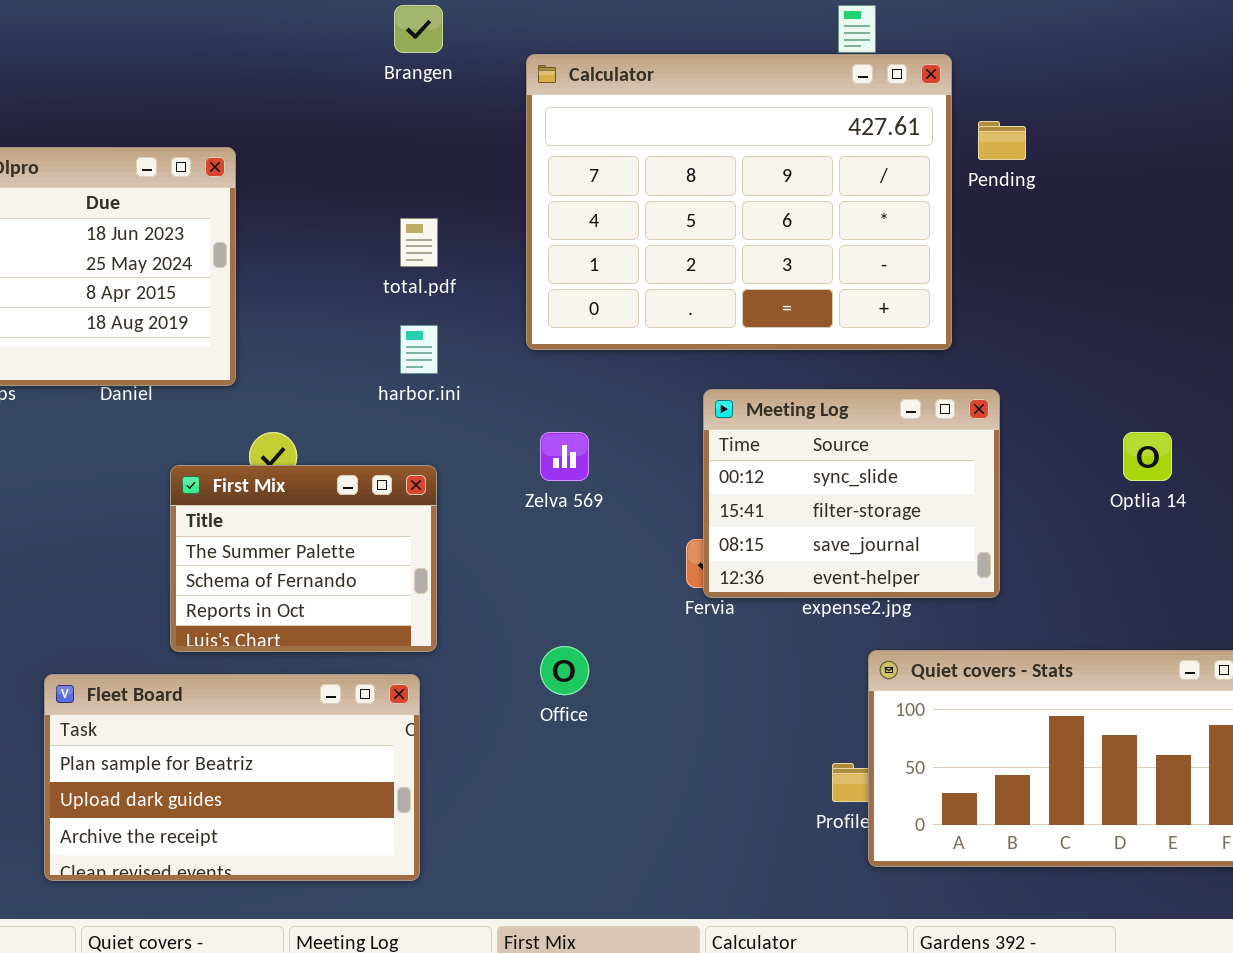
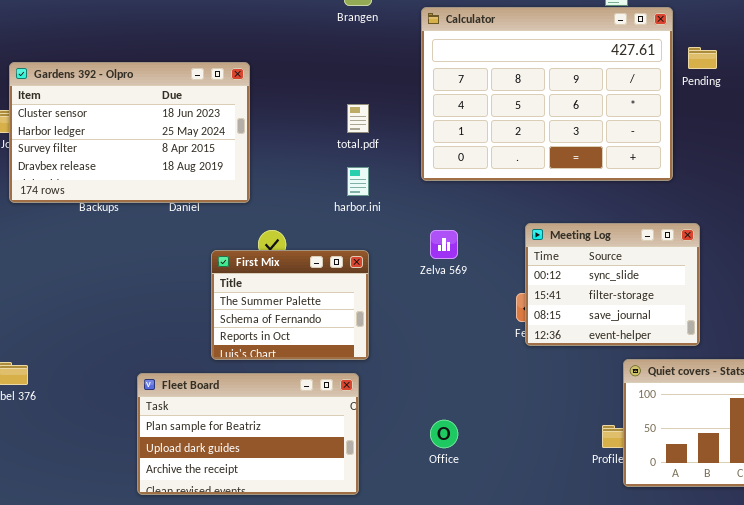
Meeting Log: [703,389,1000,598] -> [525,223,700,346], moved
Office: [540,646,589,695] -> [430,420,458,448], moved

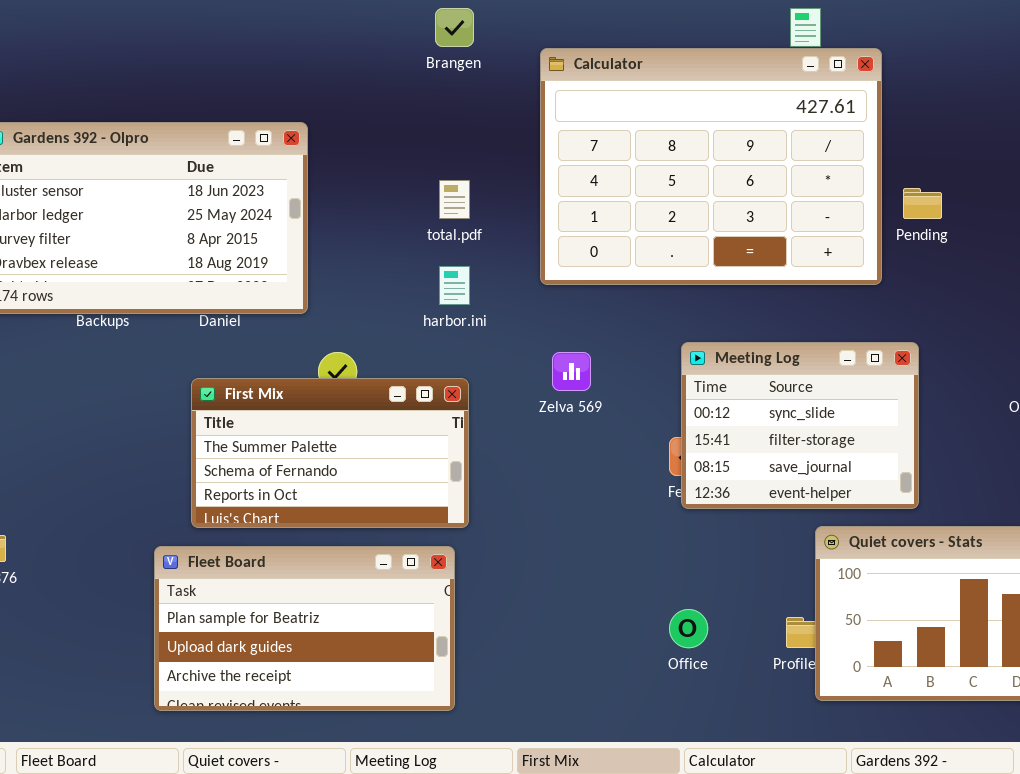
Pending: [688,47,717,69] -> [903,188,942,219], moved
First Mix: [211,250,369,360] -> [191,378,469,528], resized
Office: [430,420,458,448] -> [669,609,708,648], moved

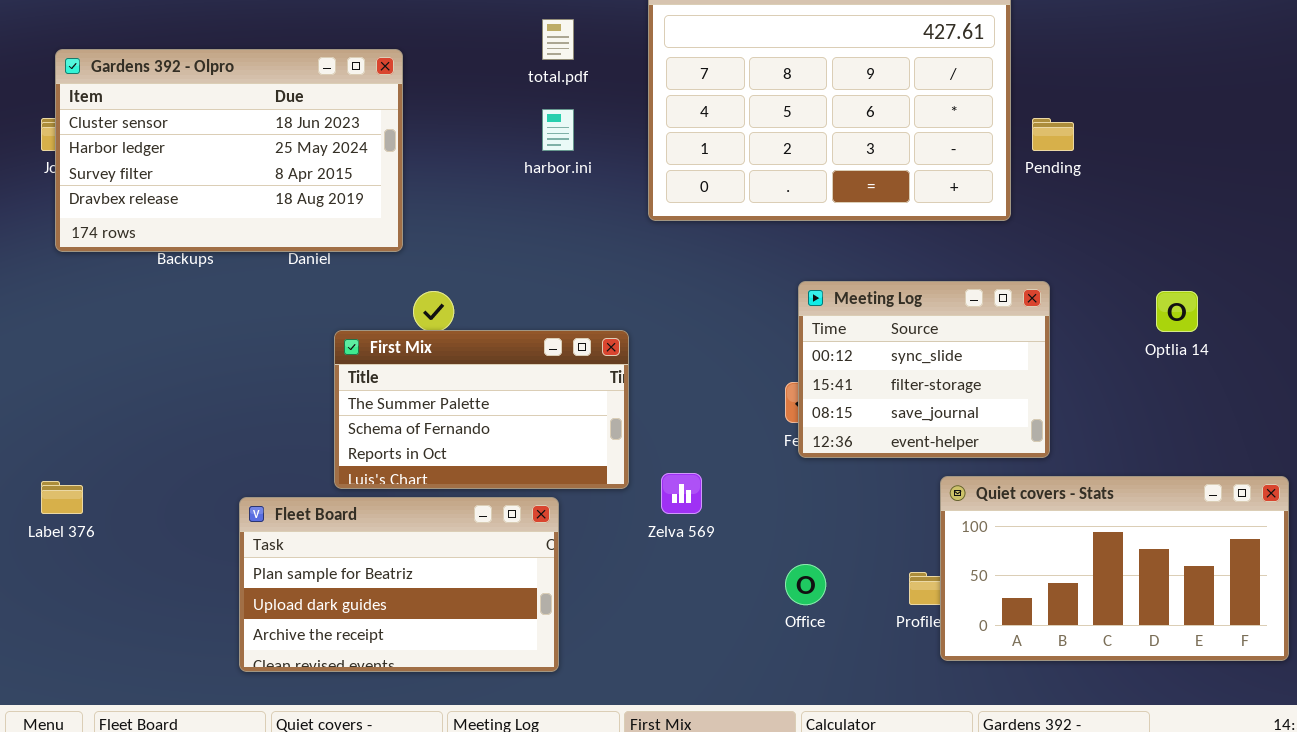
total.pdf: [439,180,470,219] -> [542,19,574,60], moved
harbor.ini: [439,266,470,305] -> [542,109,574,151], moved
Zelva 569: [552,352,591,391] -> [661,473,702,514], moved
First Mix: [191,378,469,528] -> [334,330,629,489], moved

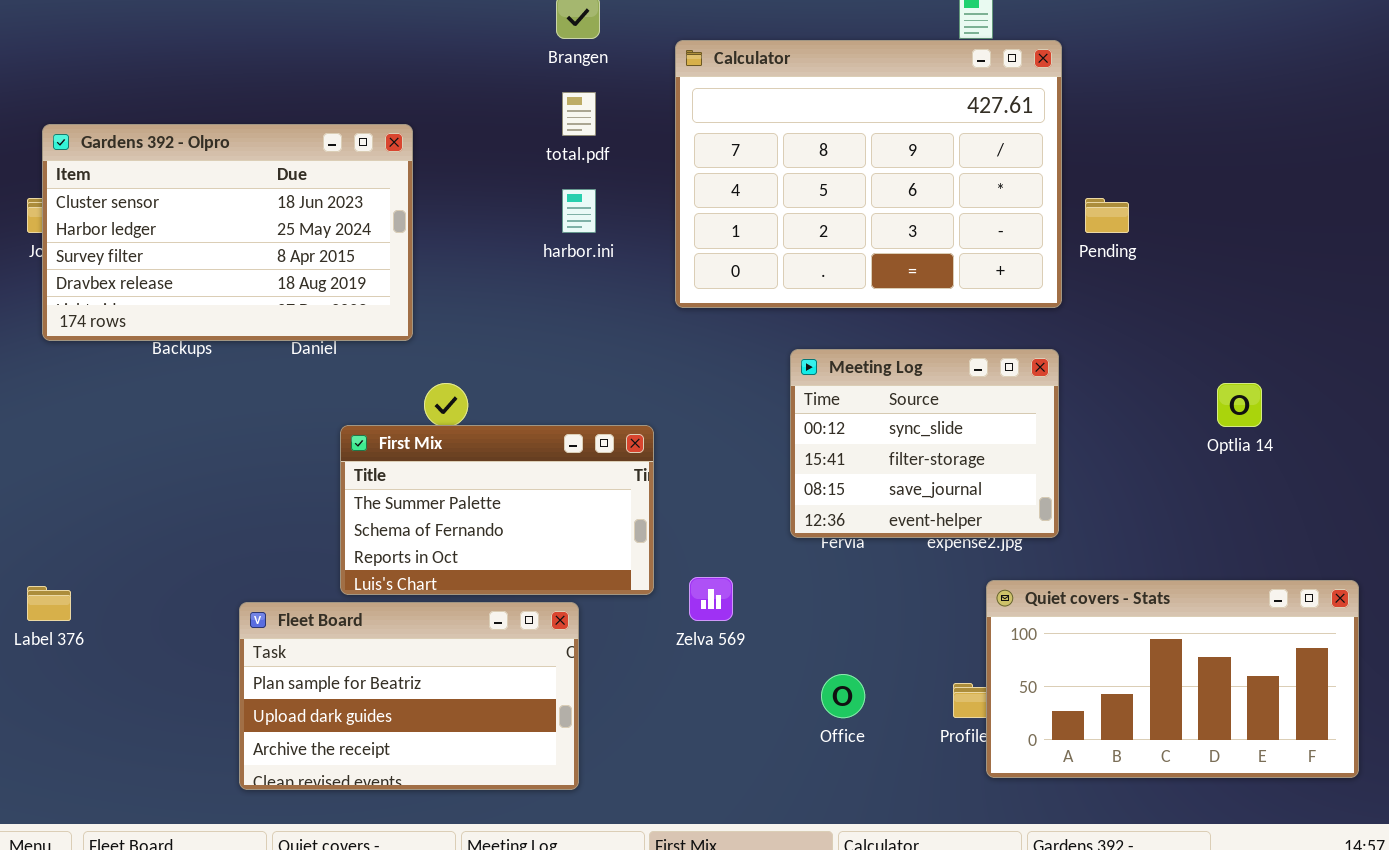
Meeting Log: [798,281,1050,458] -> [790,349,1059,538], moved

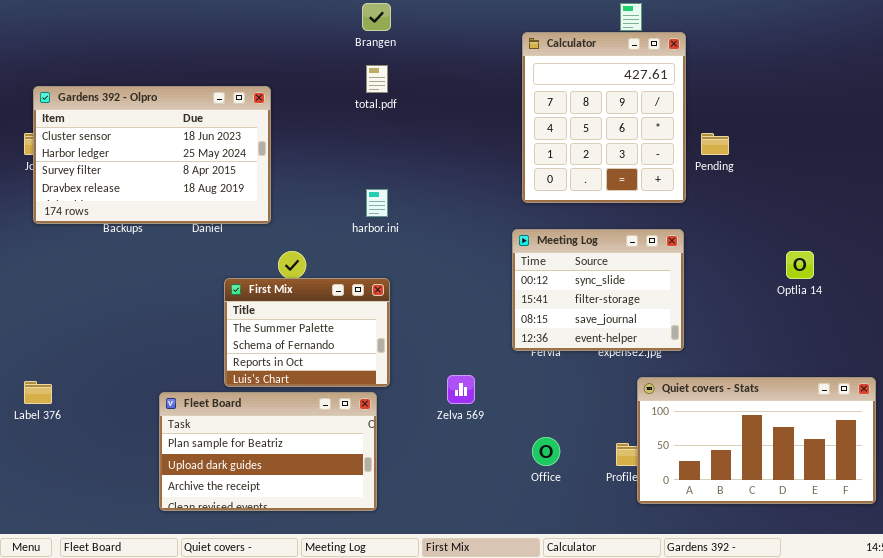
Calculator: [675,40,1062,308] -> [522,32,686,203], resized
harbor.ini: [562,189,596,233] -> [366,189,388,217], moved
First Mix: [340,425,654,595] -> [224,278,390,387], resized

